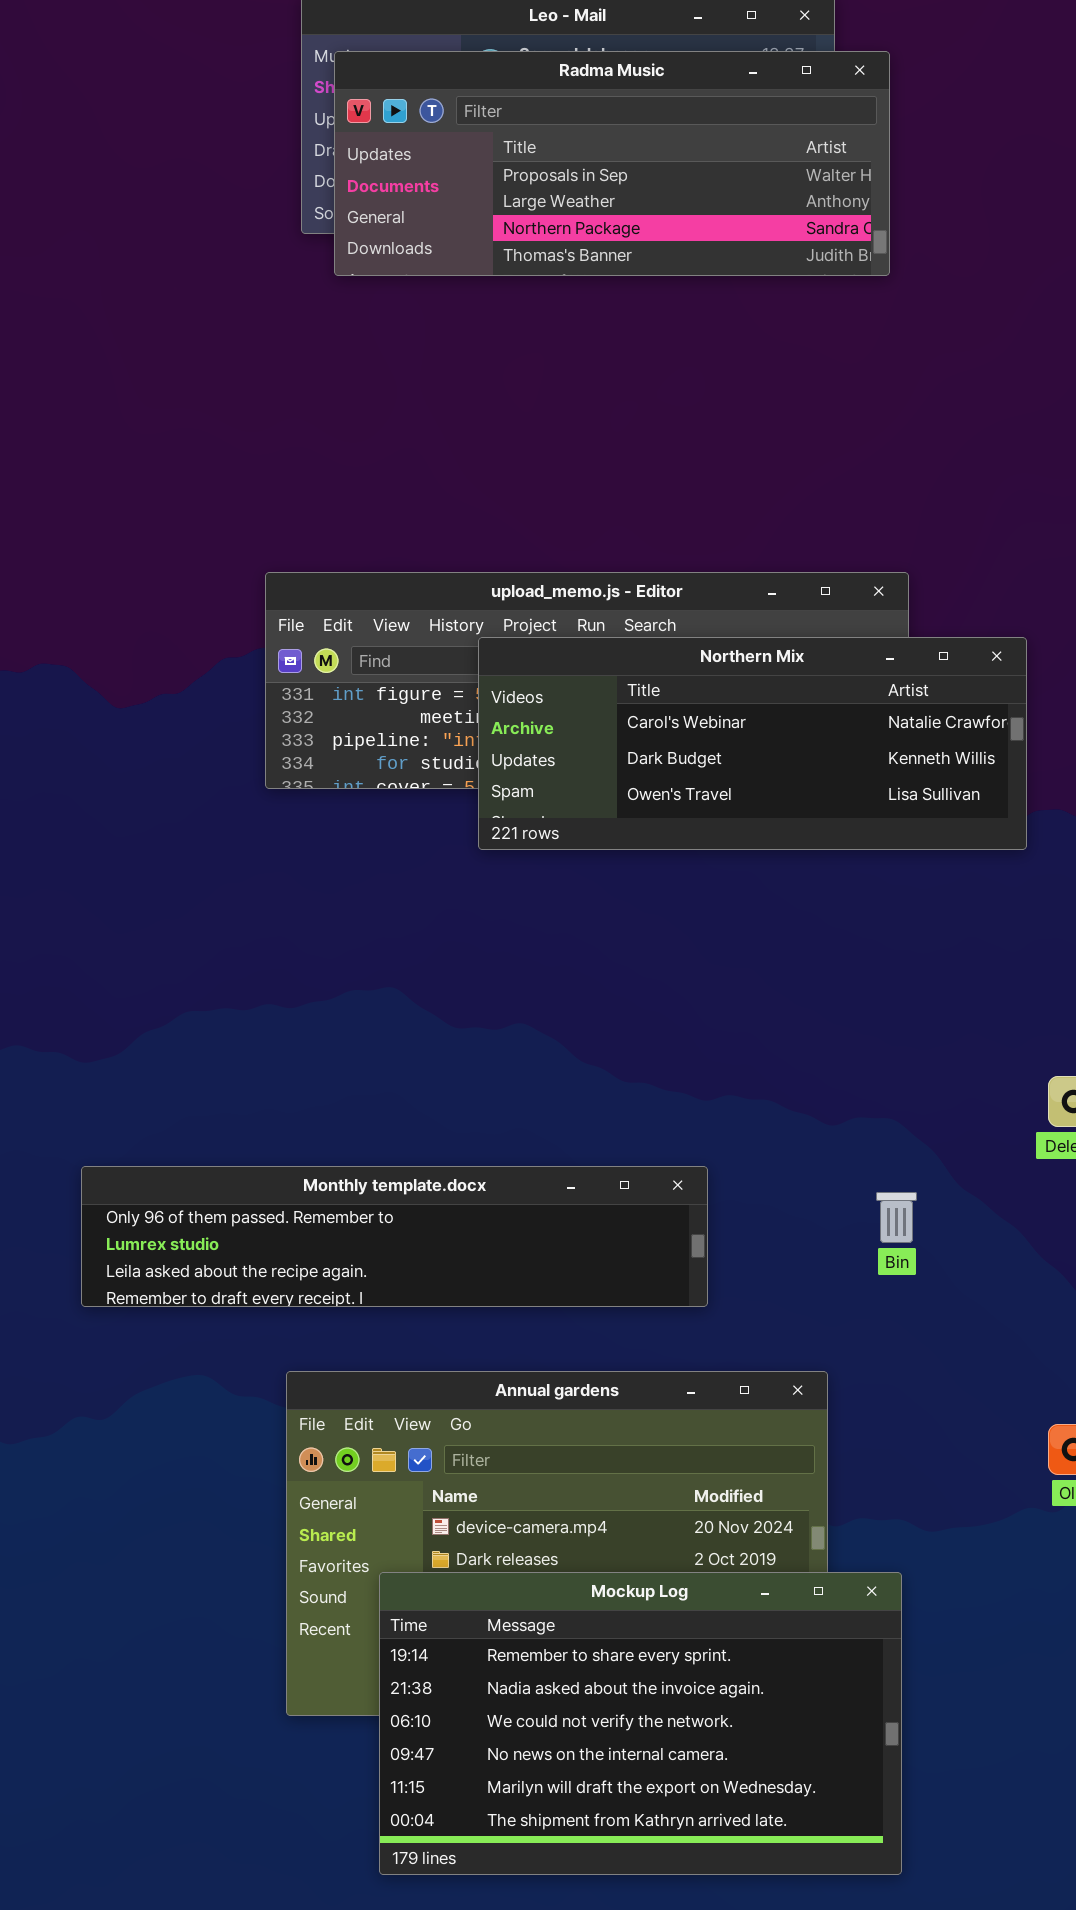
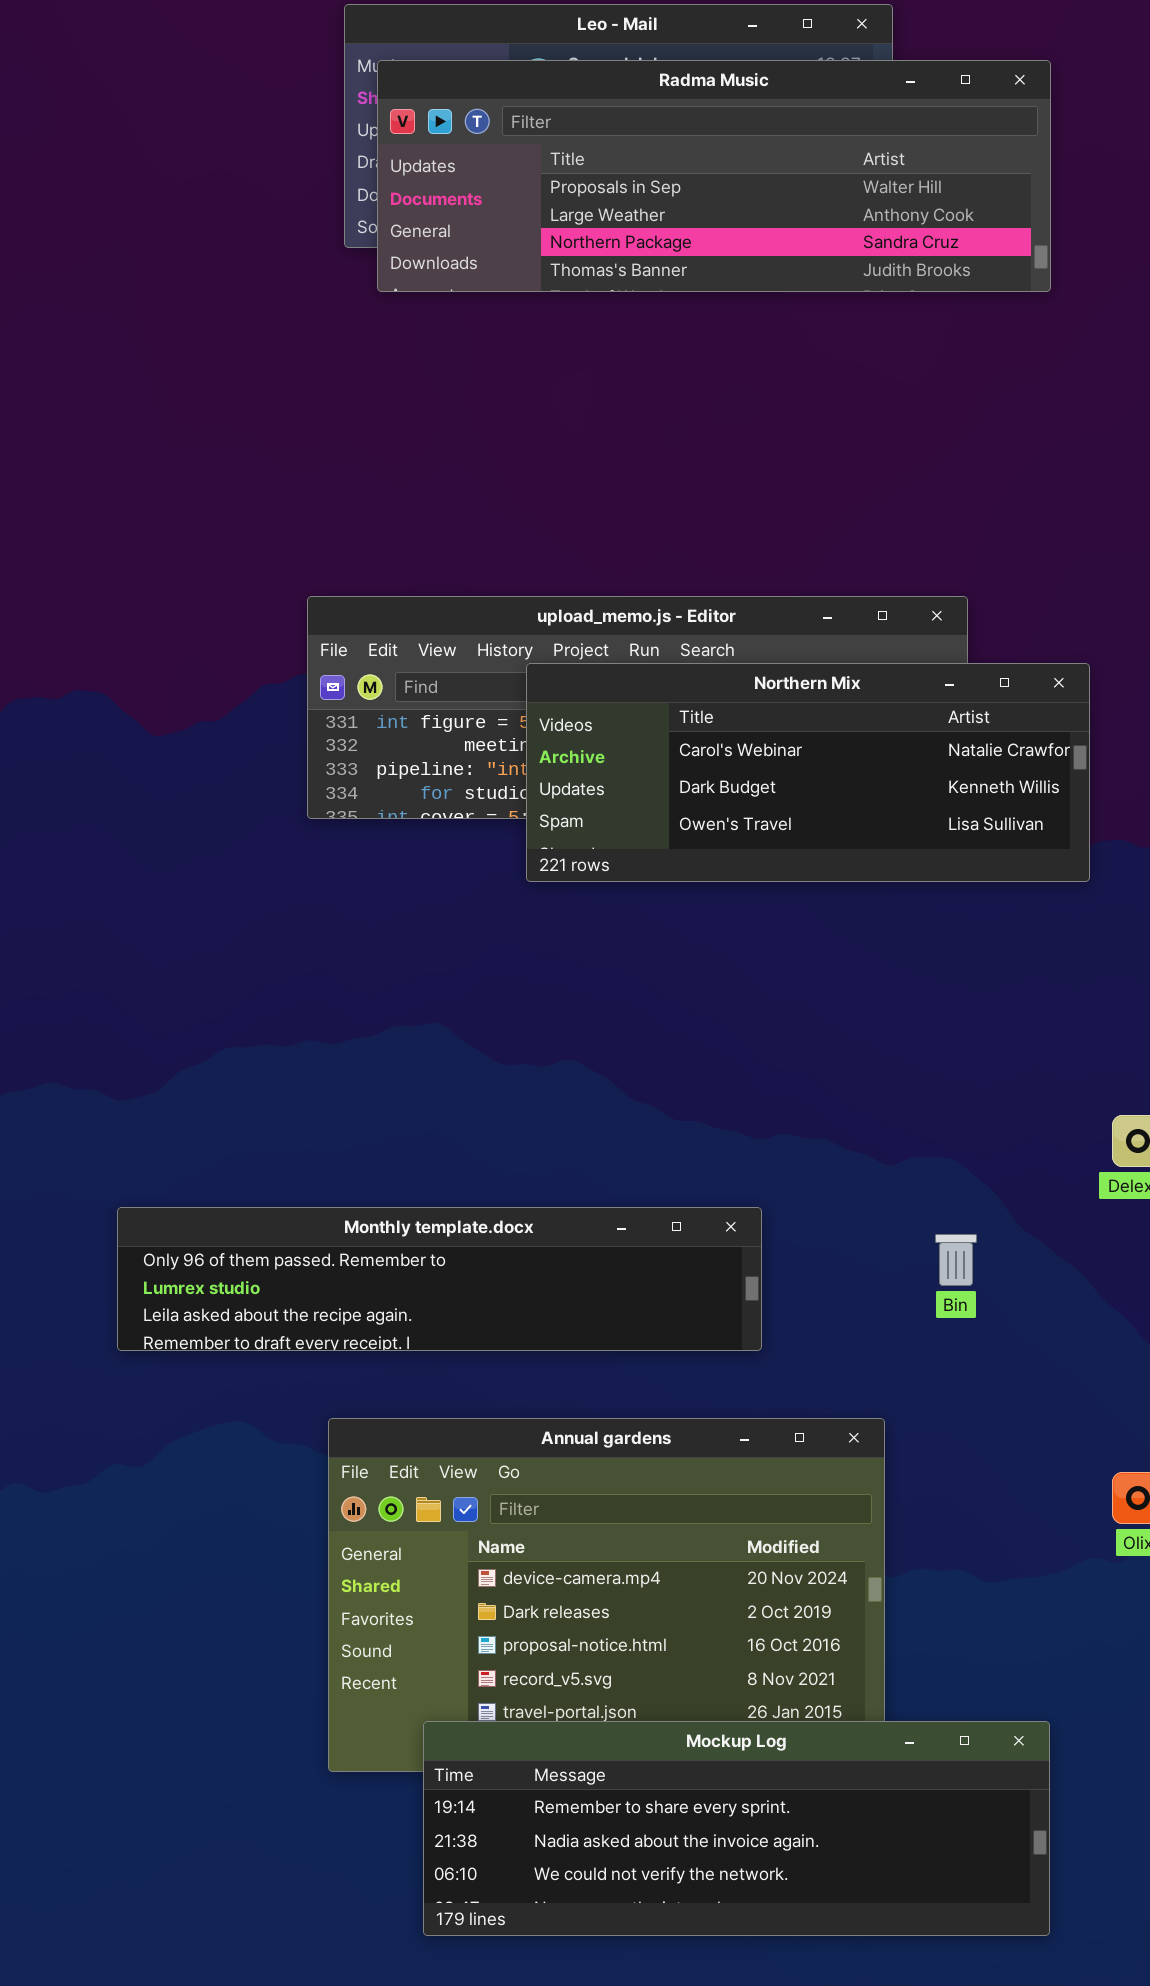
Radma Music: [334,51,890,276] -> [377,60,1051,292], resized
Mockup Log: [379,1572,902,1875] -> [423,1721,1050,1936], resized

